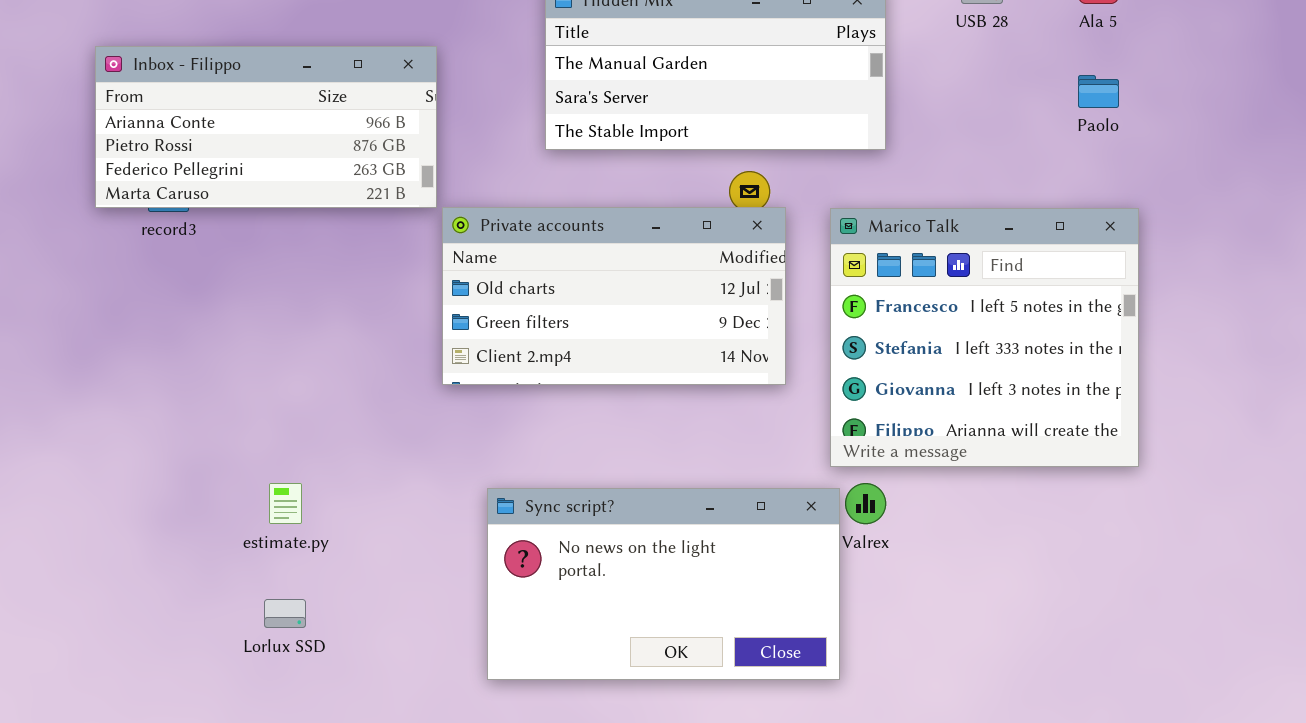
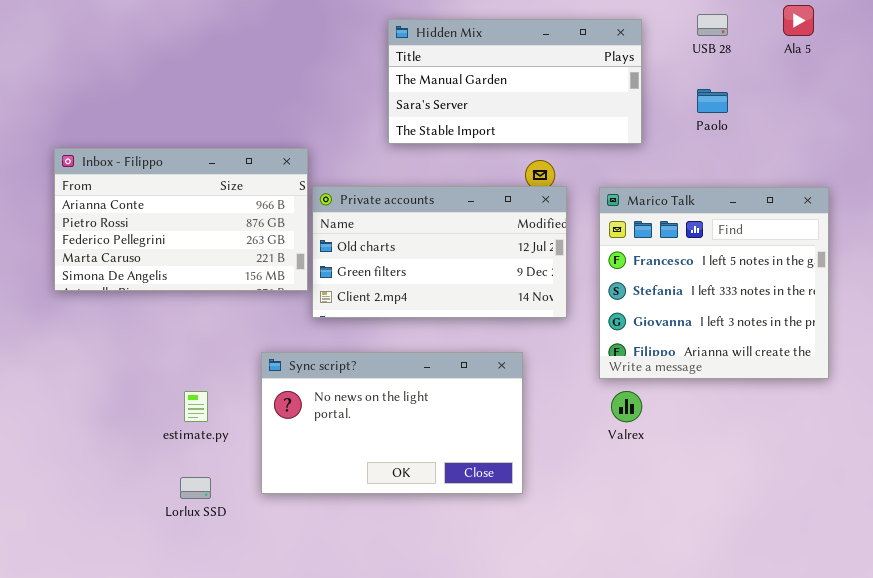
Inbox - Filippo: [95,46,437,208] -> [54,148,308,291], moved, resized
Paolo: [1078,75,1119,108] -> [697,89,728,113], moved
Sync script?: [487,488,840,680] -> [261,352,523,494], moved

